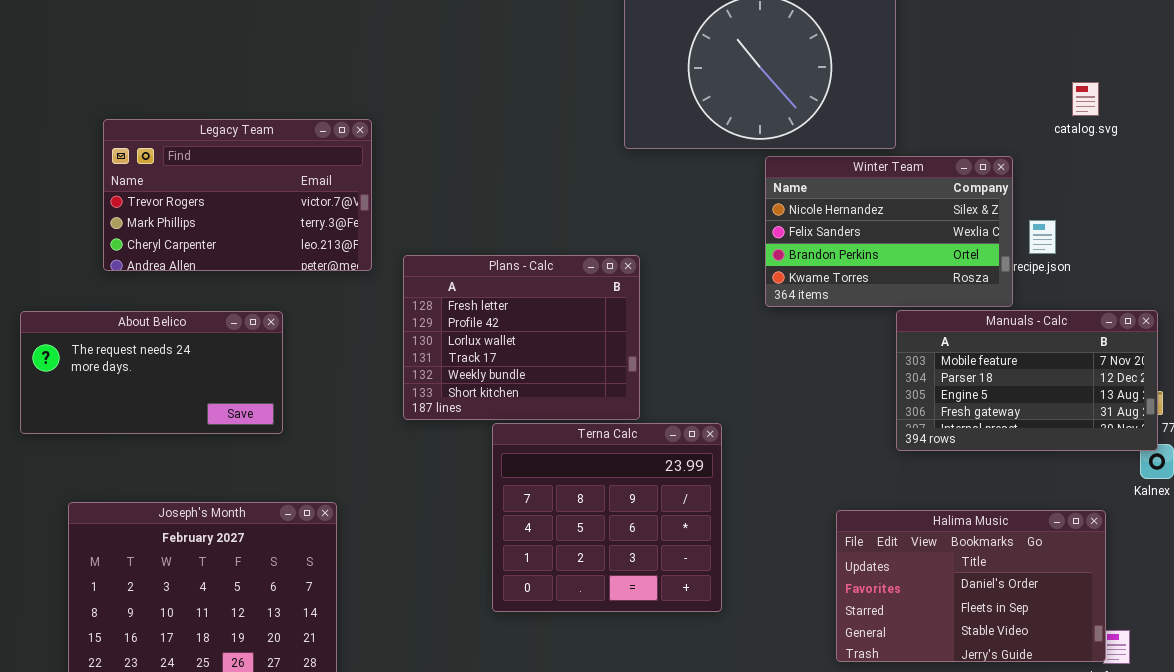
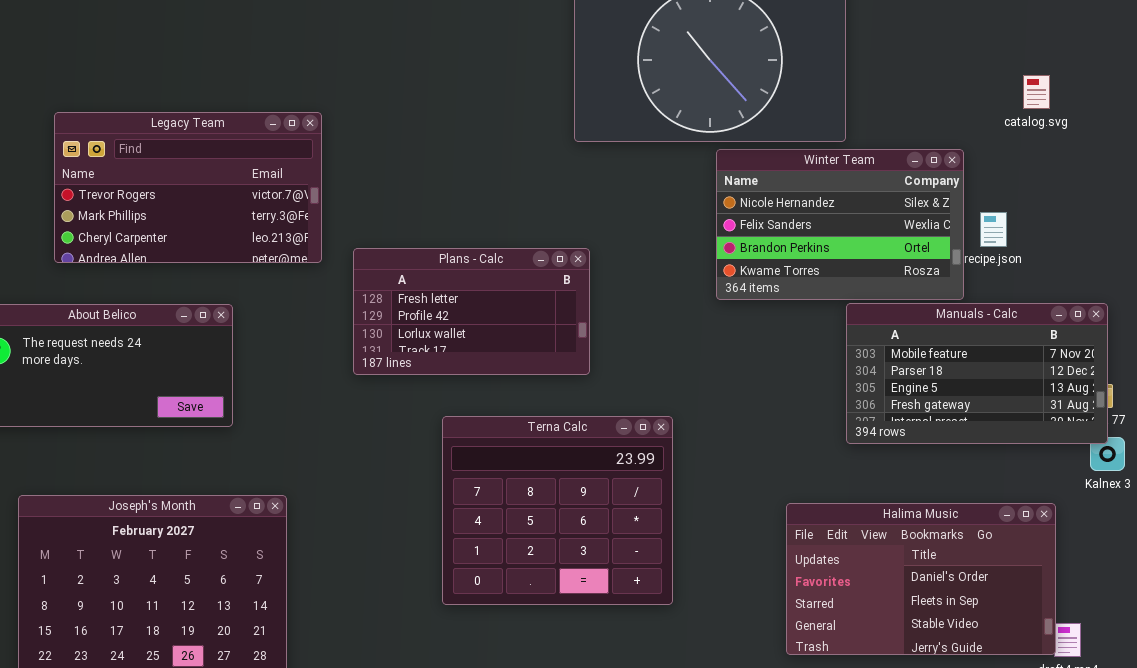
Plans - Calc: [403,255,640,420] -> [353,248,590,375], resized

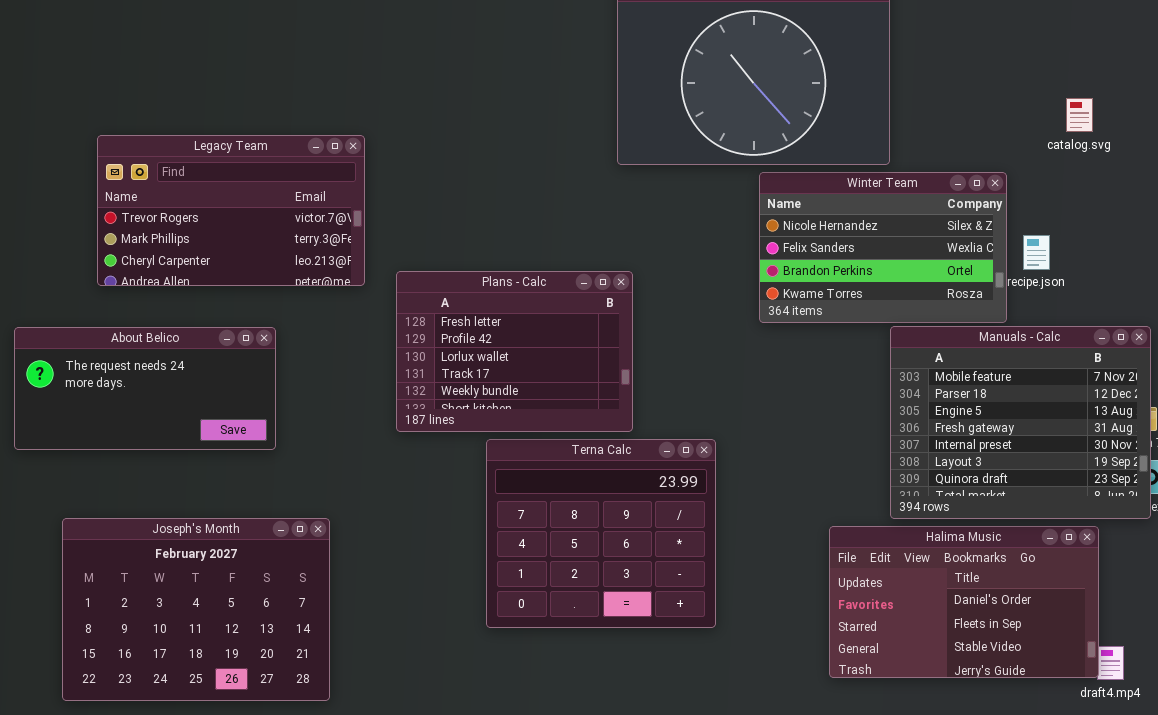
Plans - Calc: [353,248,590,375] -> [396,271,633,432], resized
Manuals - Calc: [846,303,1108,444] -> [890,326,1151,519], resized

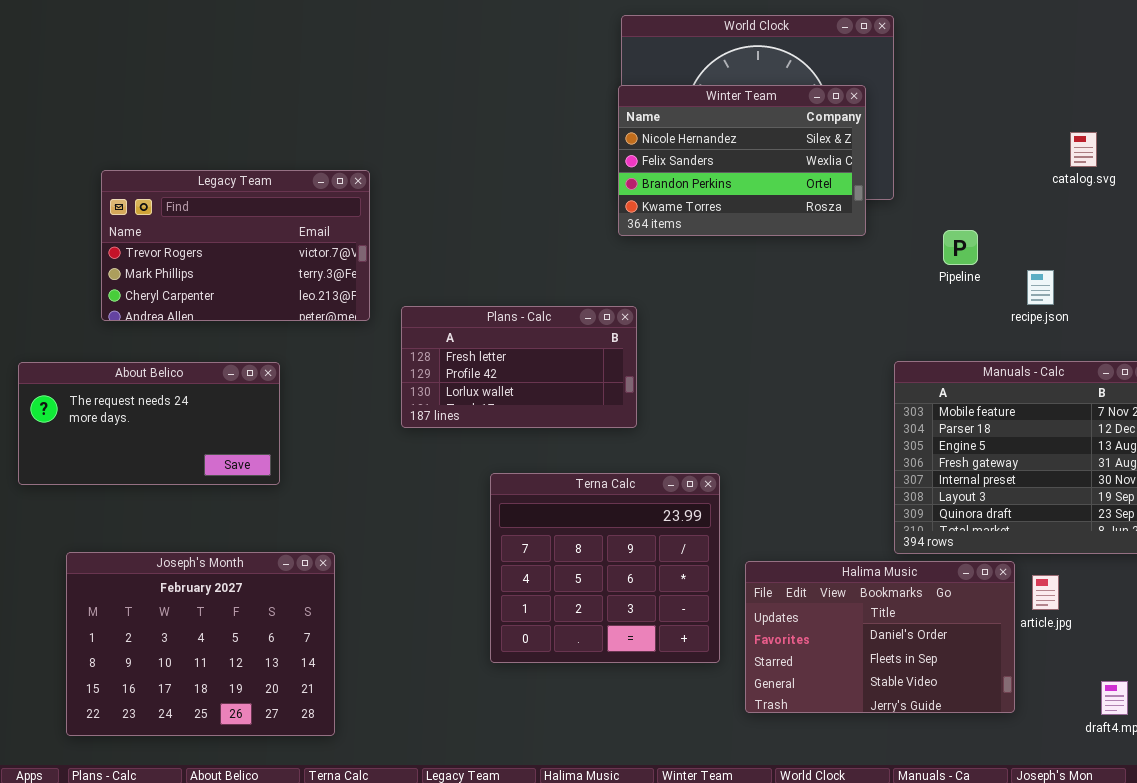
Winter Team: [759,172,1007,323] -> [618,85,866,236], moved
Plans - Calc: [396,271,633,432] -> [401,306,637,428], resized
Halima Music: [829,526,1099,678] -> [745,561,1015,713], moved

